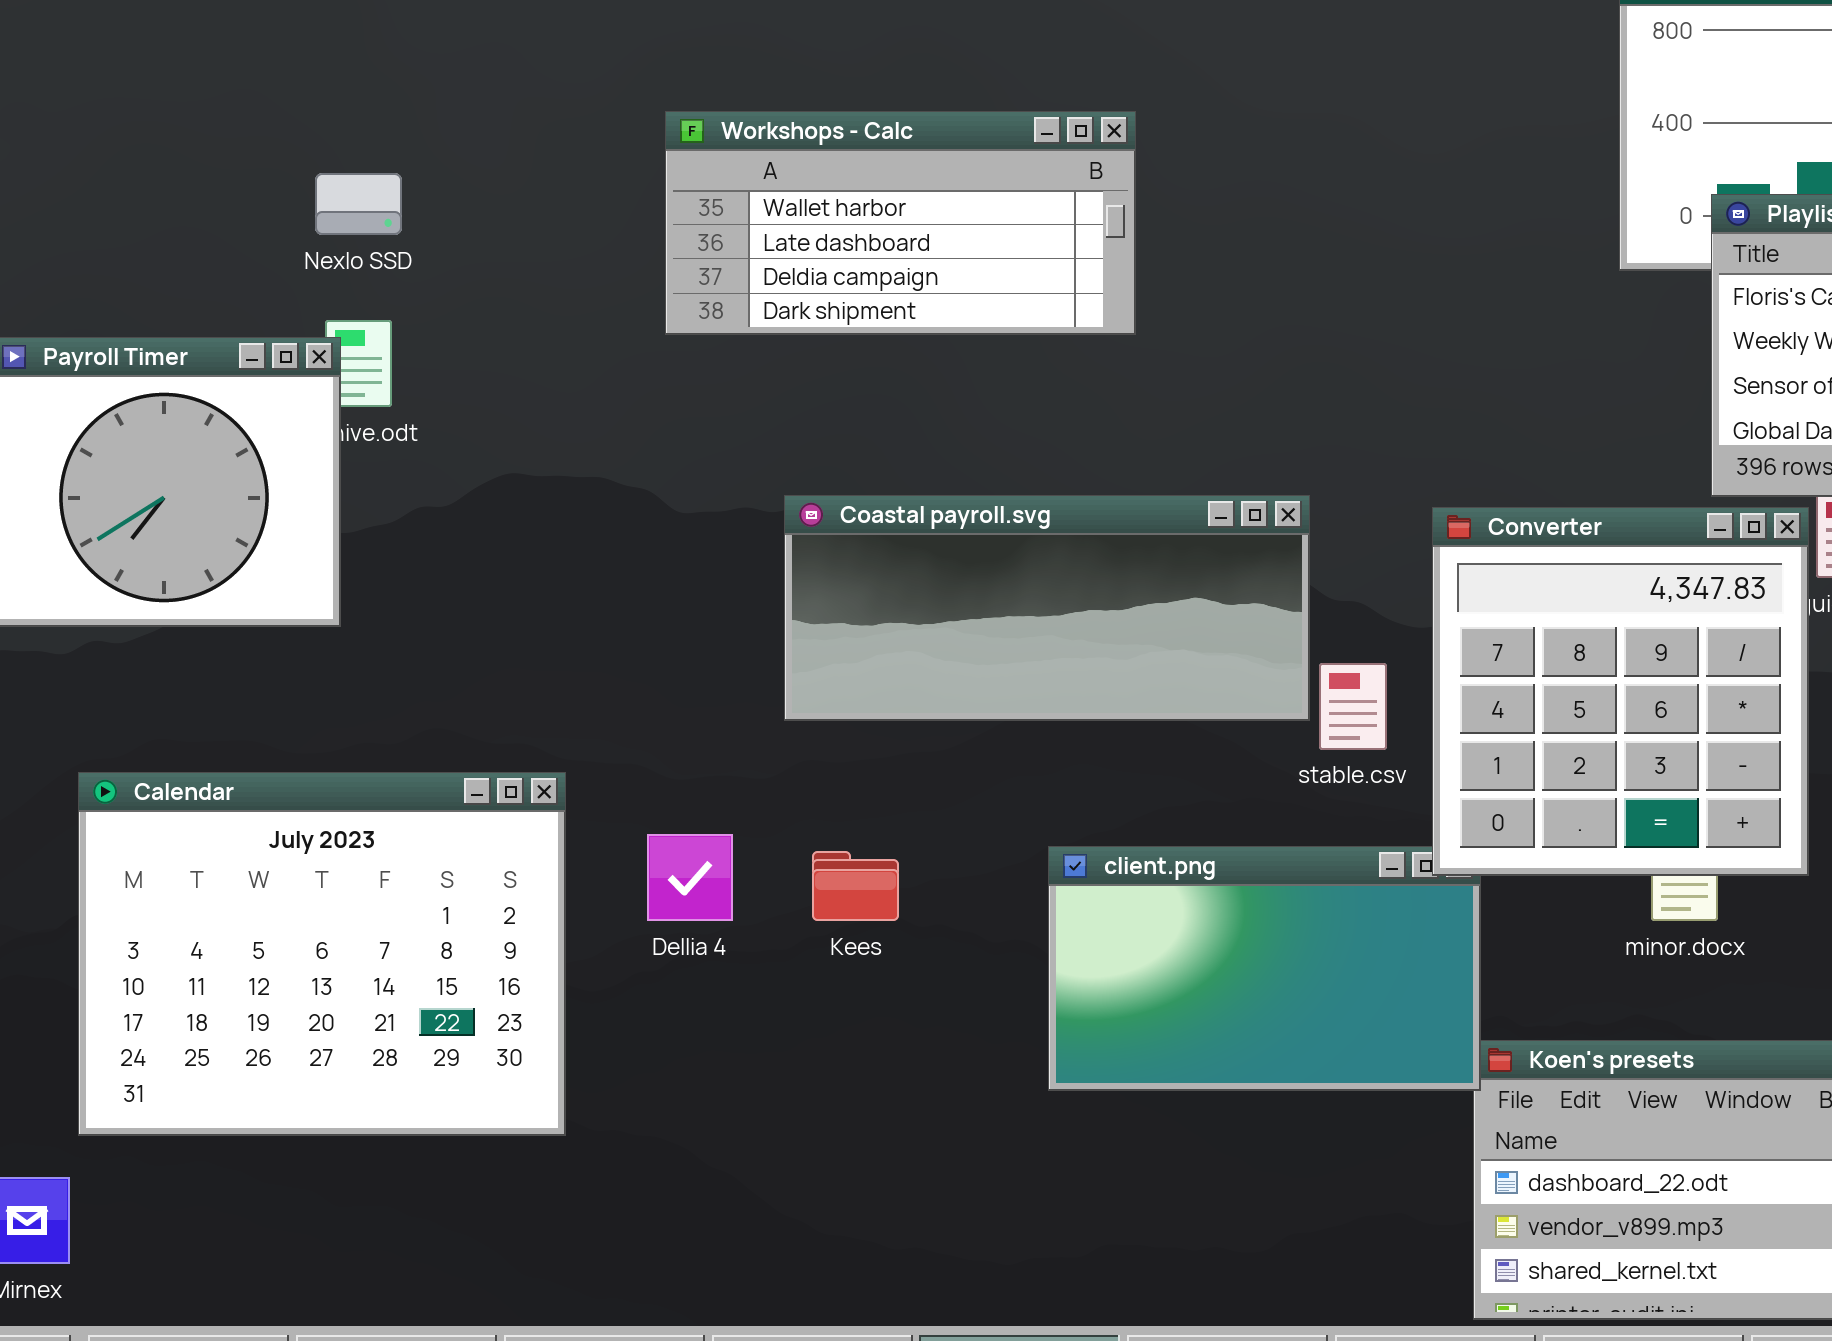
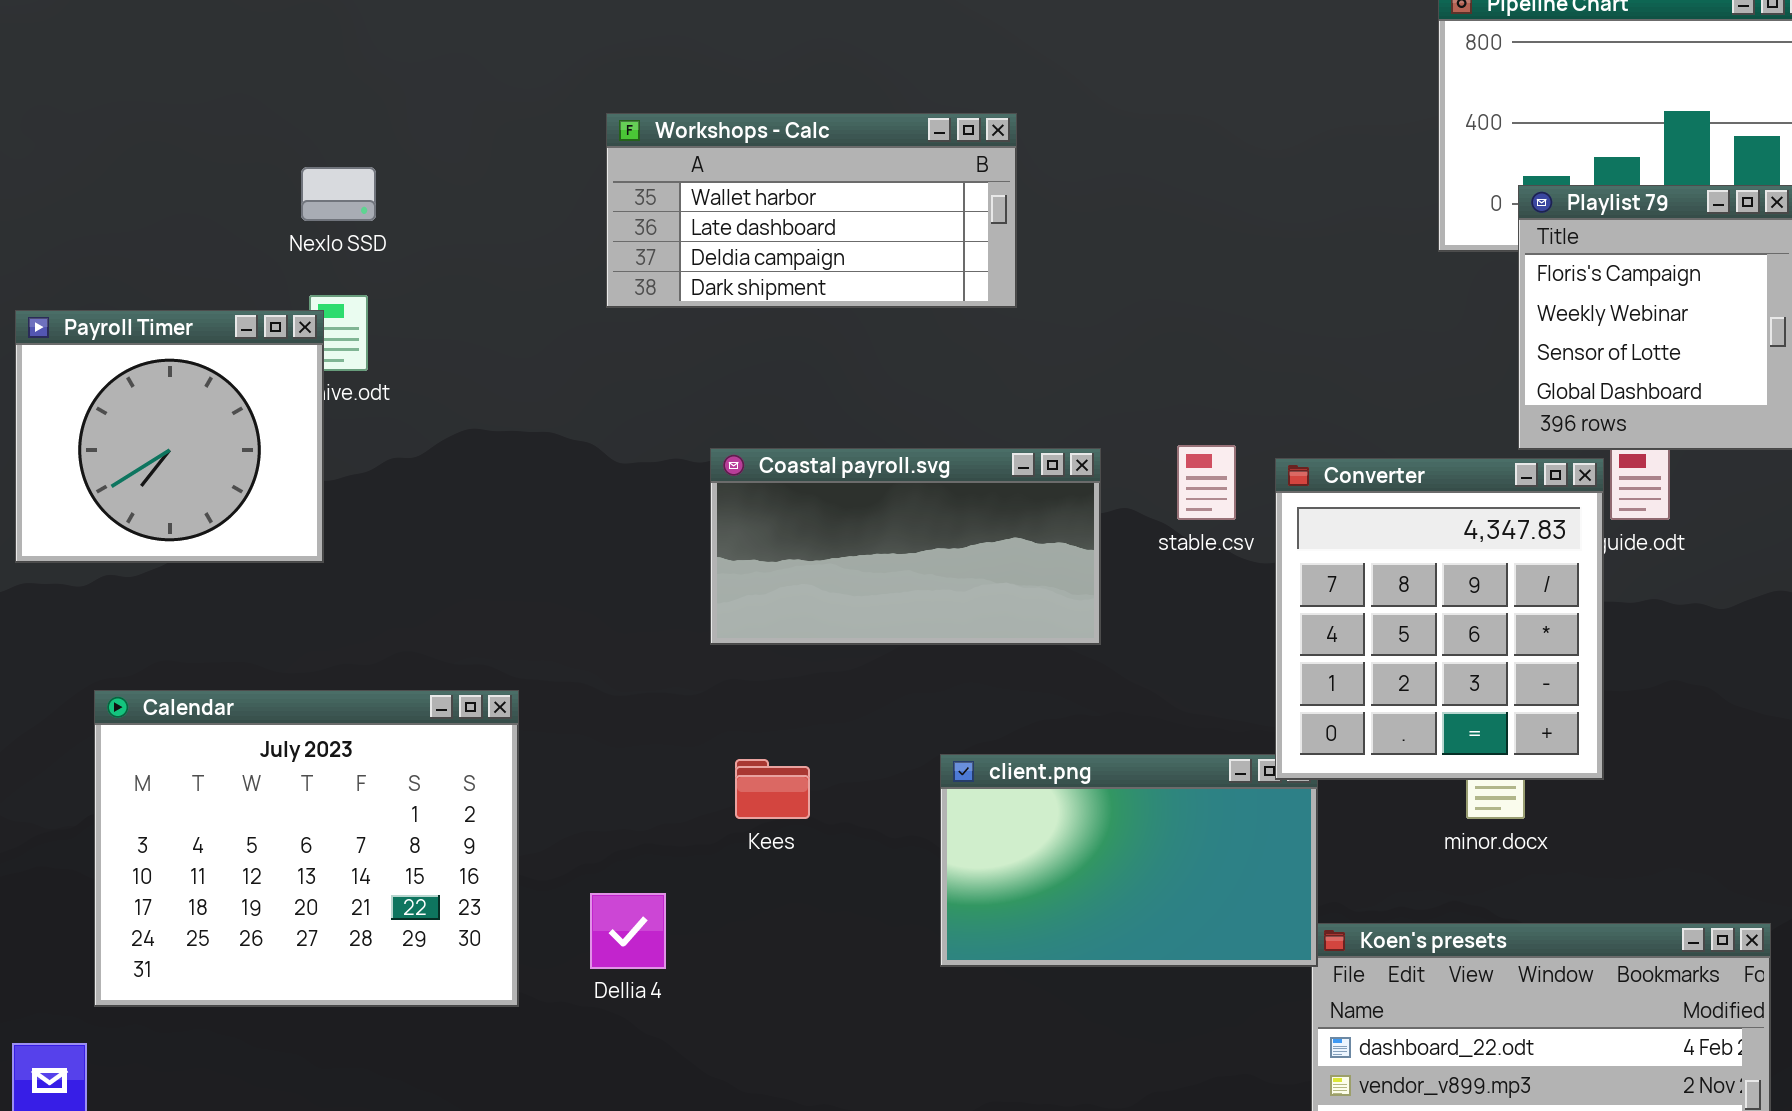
Coastal payroll.svg: [784,495,1310,721] -> [710,448,1101,645], resized
stable.csv: [1319,663,1387,750] -> [1177,445,1236,520], moved
Dellia 4: [647,834,733,921] -> [590,893,666,969], moved

